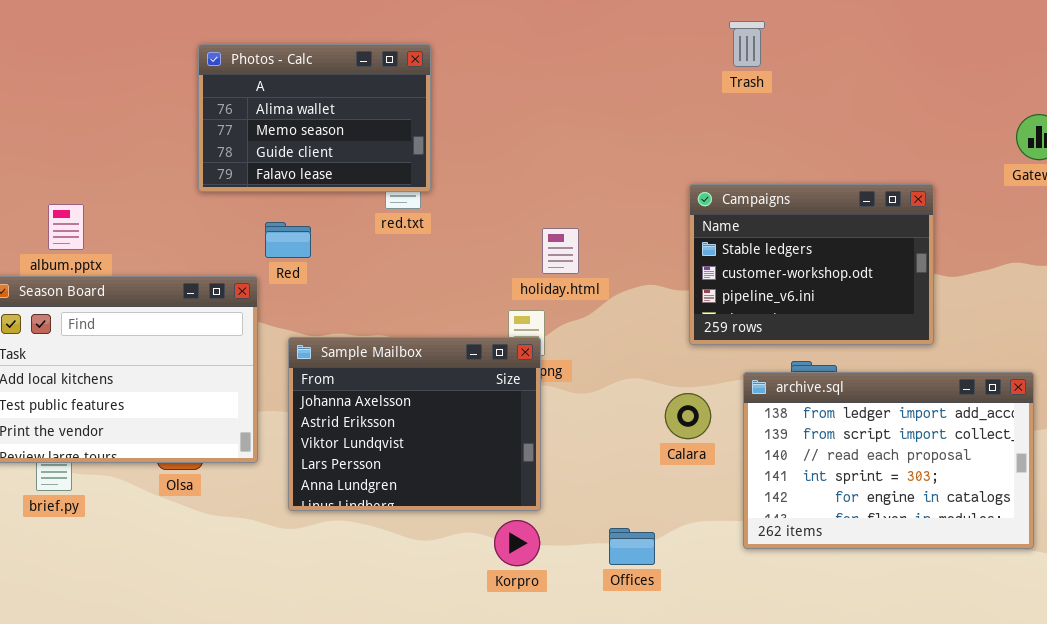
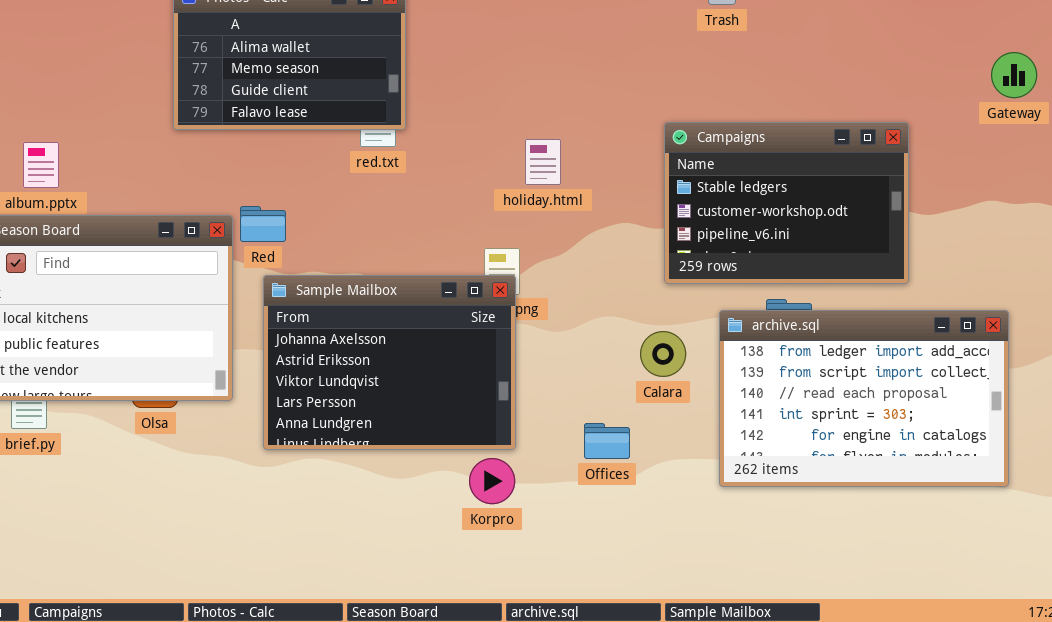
Red: [265,222,311,258] -> [240,206,286,242], moved
holiday.html: [542,228,579,274] -> [525,139,561,185], moved
Offices: [609,528,655,565] -> [584,423,630,459], moved

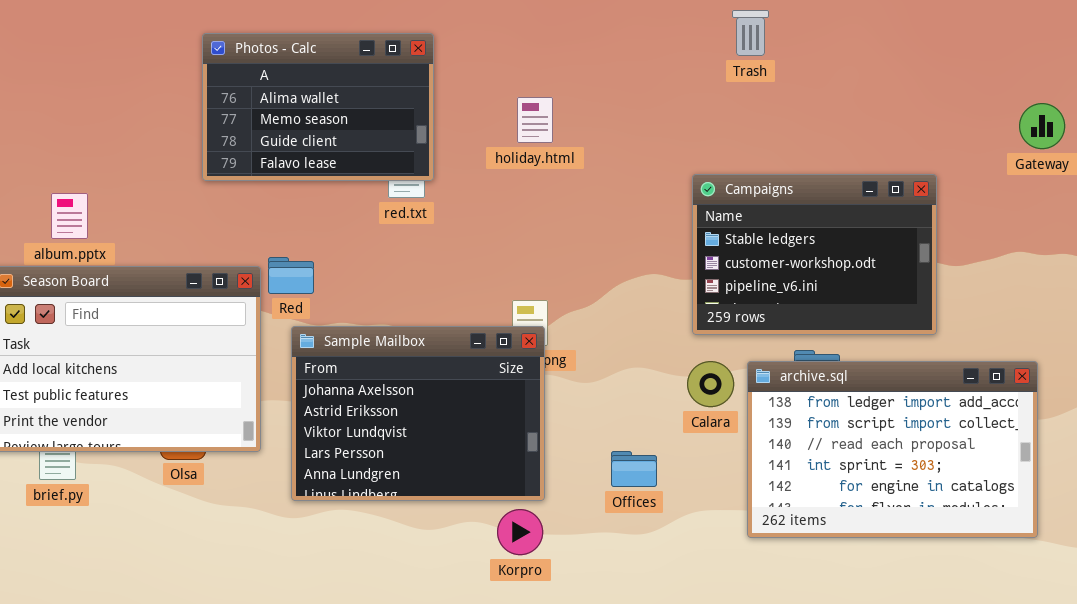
holiday.html: [525,139,561,185] -> [517,97,553,143], moved
Calara: [640,331,686,377] -> [687,361,734,407], moved
Offices: [584,423,630,459] -> [611,451,657,487], moved

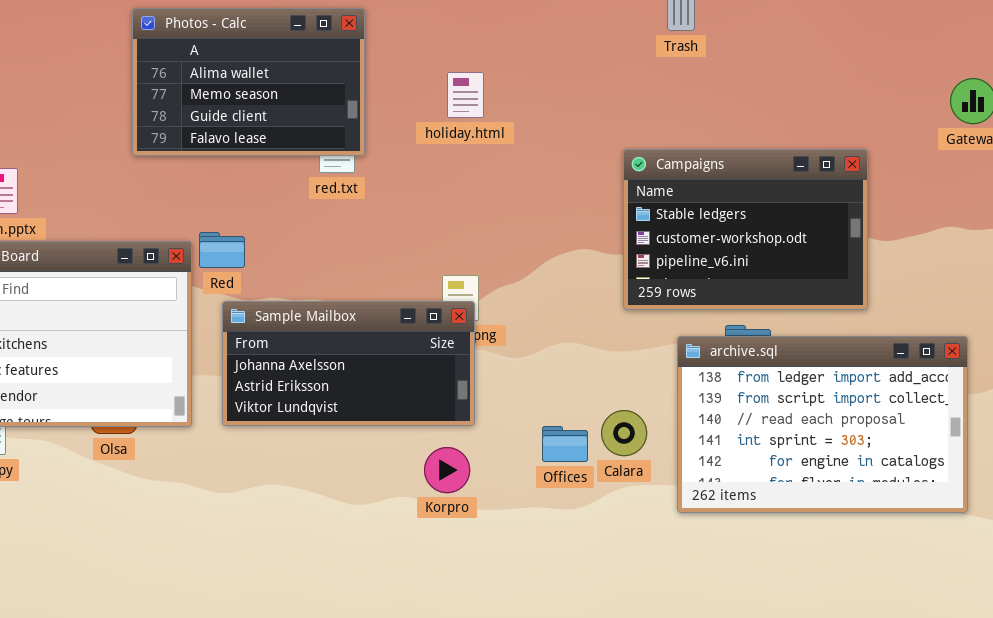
Sample Mailbox: [291,326,545,501] -> [222,301,475,426], resized
Calara: [687,361,734,407] -> [601,410,647,456], moved
Korpro: [497,509,543,555] -> [424,447,470,493], moved

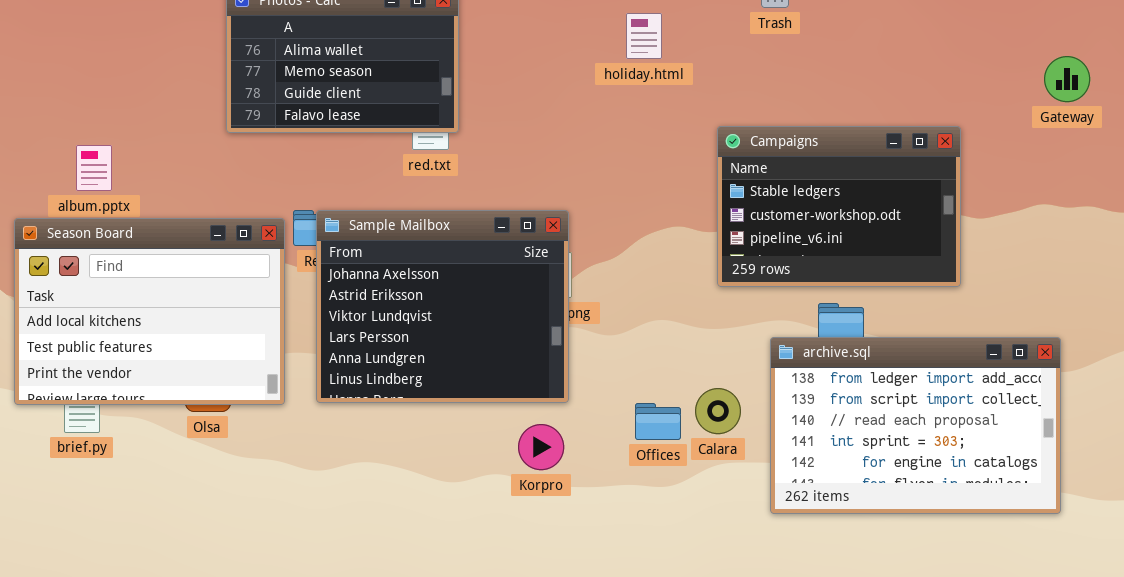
holiday.html: [447,72,484,118] -> [626,13,662,59], moved
Sample Mailbox: [222,301,475,426] -> [316,210,569,403], resized
archive.sql: [677,336,968,513] -> [770,337,1061,514], moved

